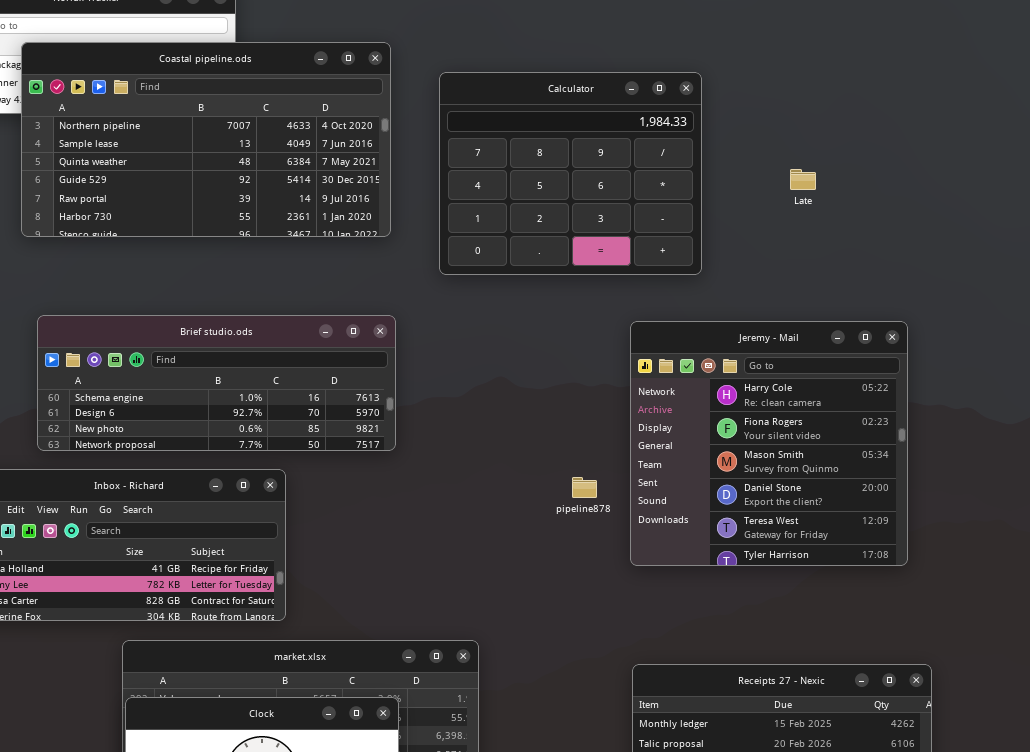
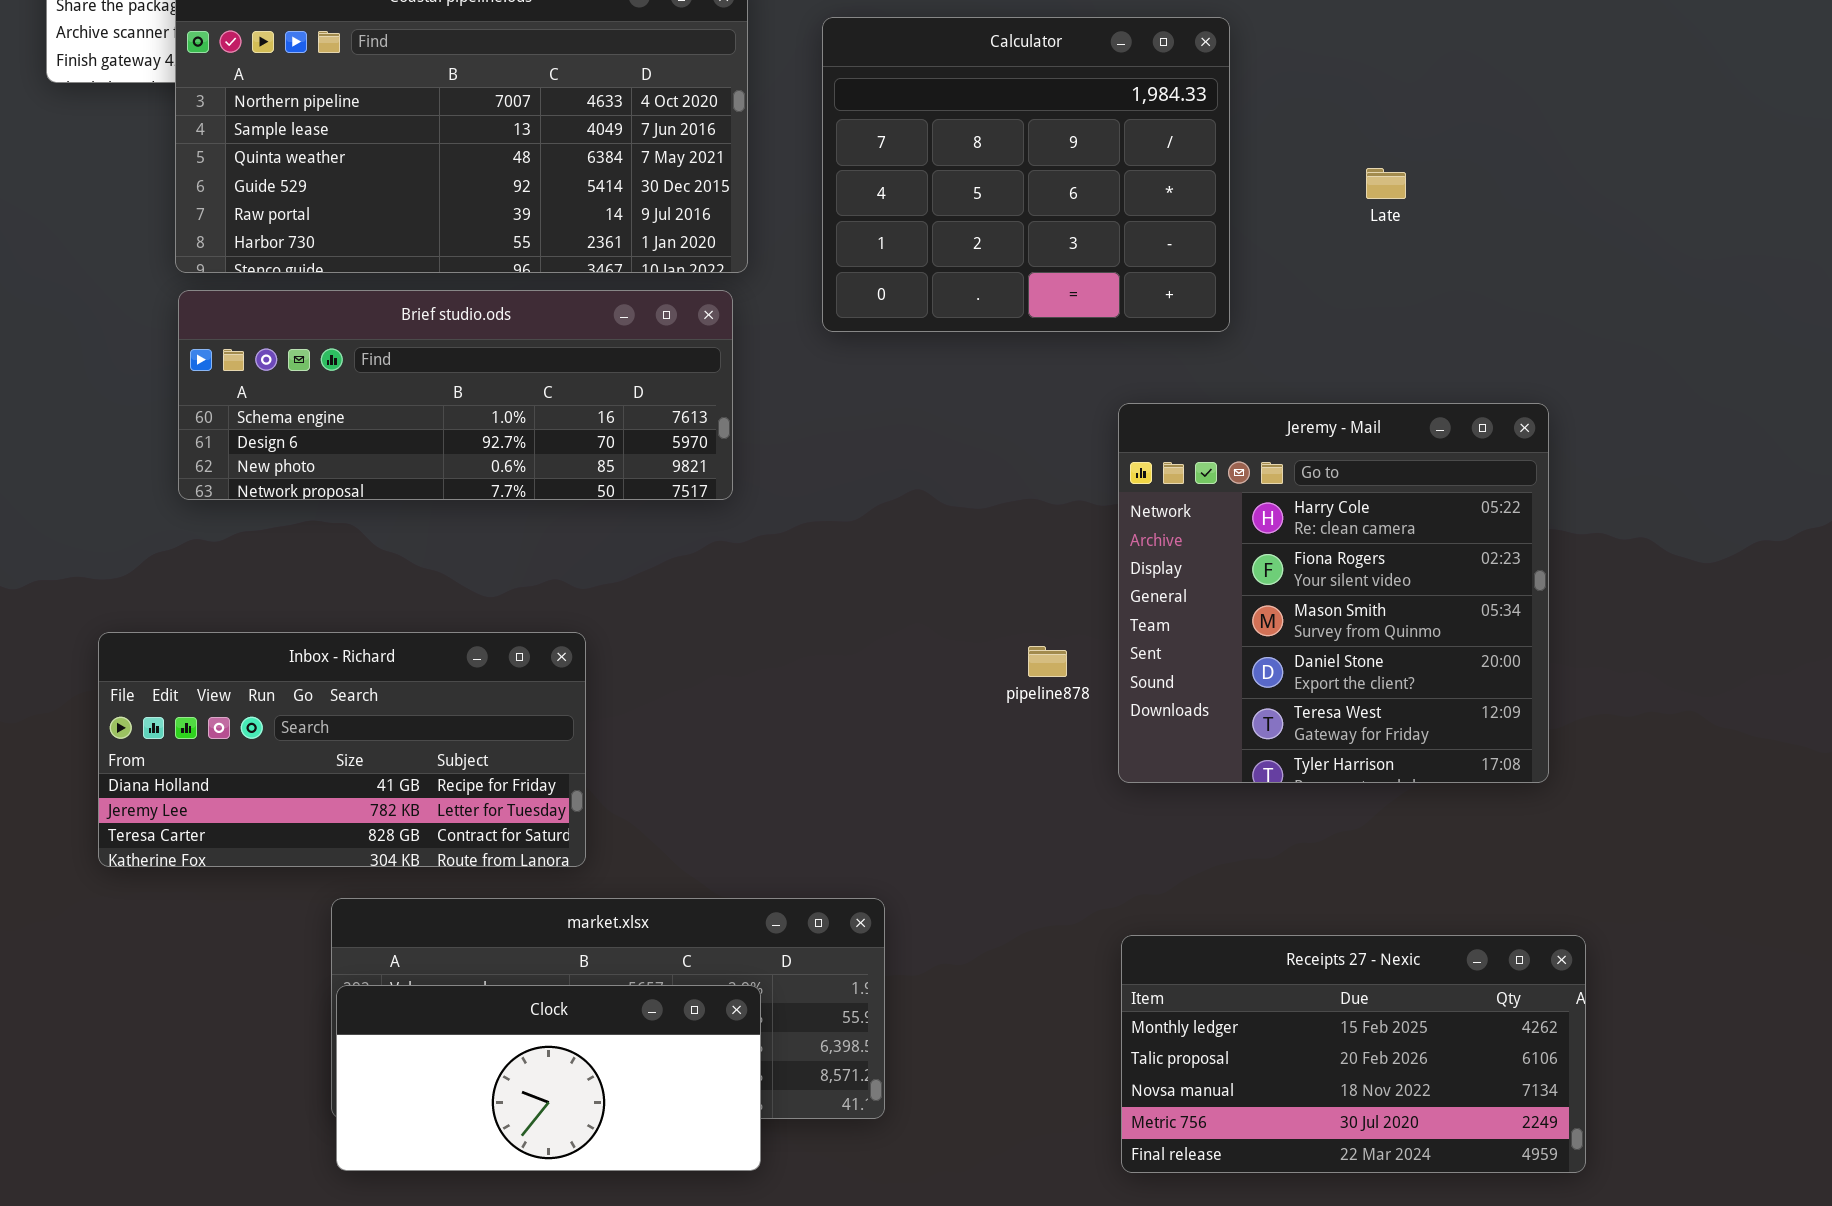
Brief studio.ods: [37,315,396,451] -> [178,290,733,500], moved

